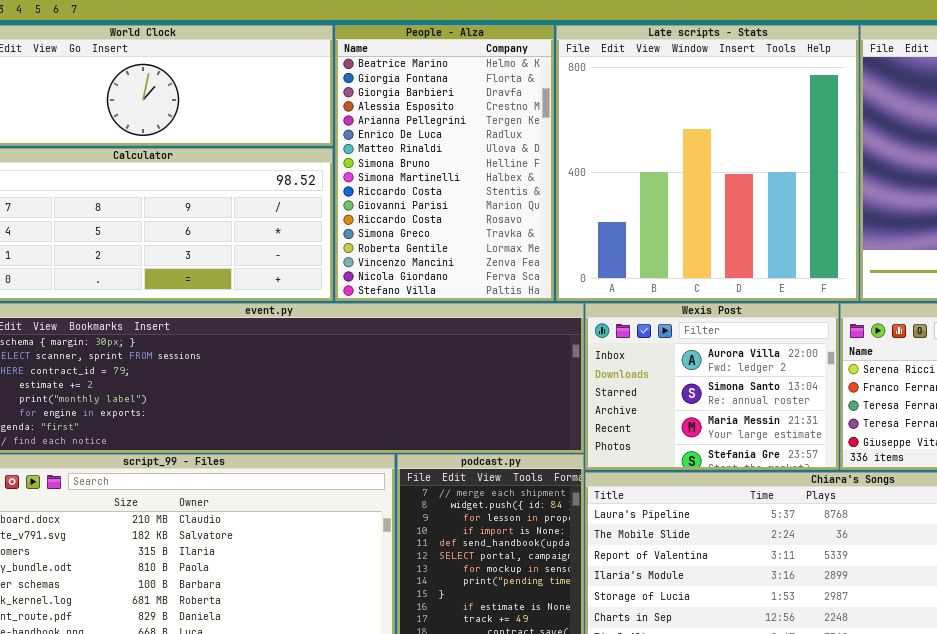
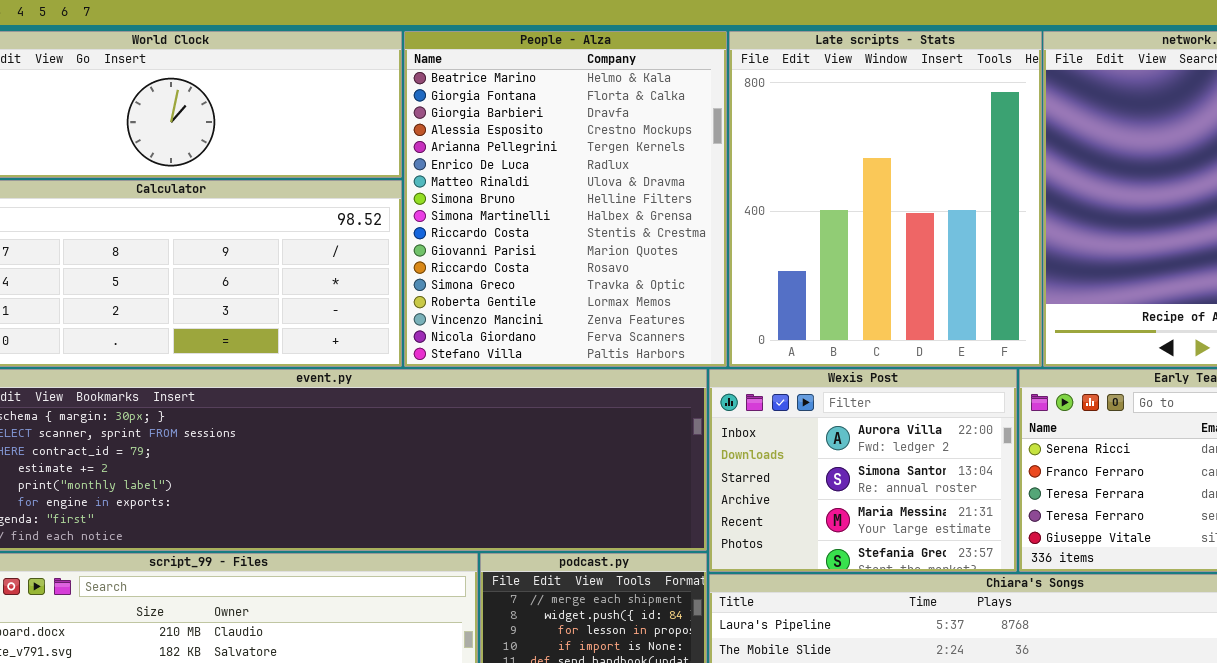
People - Alza: [335,25,554,301] -> [404,31,727,367], resized
Late scripts - Stats: [556,25,859,301] -> [729,31,1042,367], resized

